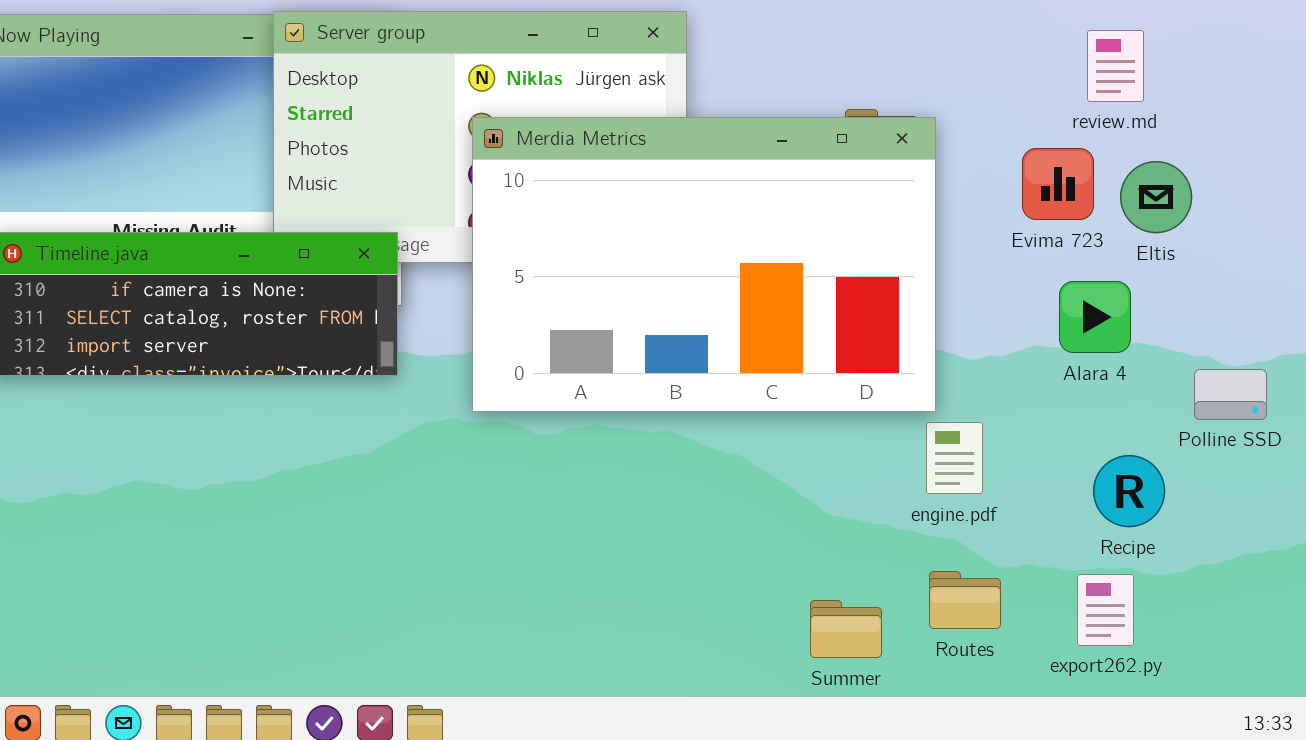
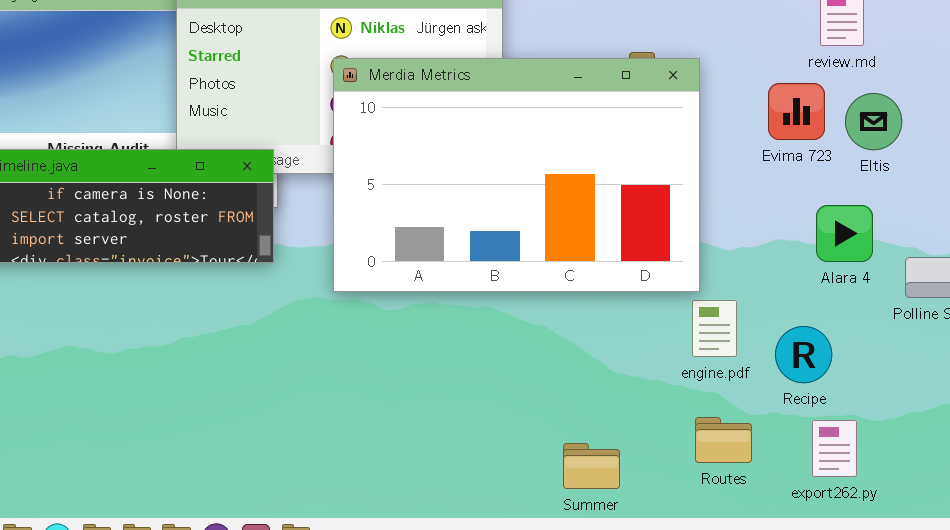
Alara 4: [1059,281,1131,353] -> [816,205,873,262], moved
Recipe: [1093,455,1165,527] -> [775,326,832,383], moved
Summer: [810,600,882,658] -> [563,443,620,489], moved

